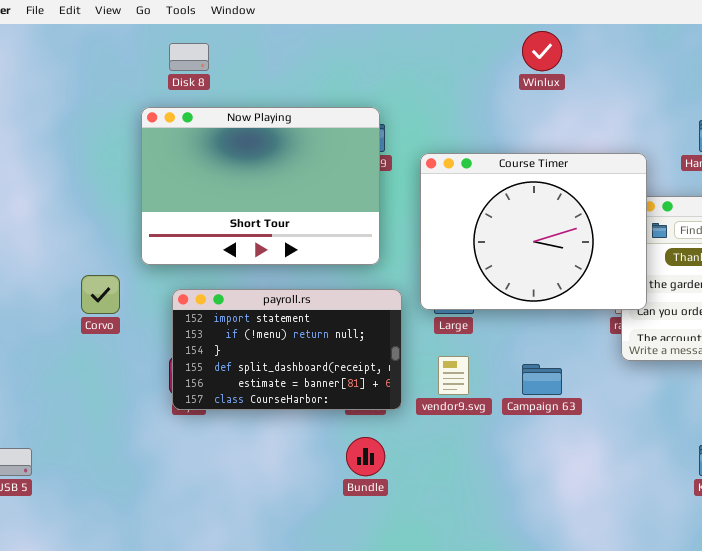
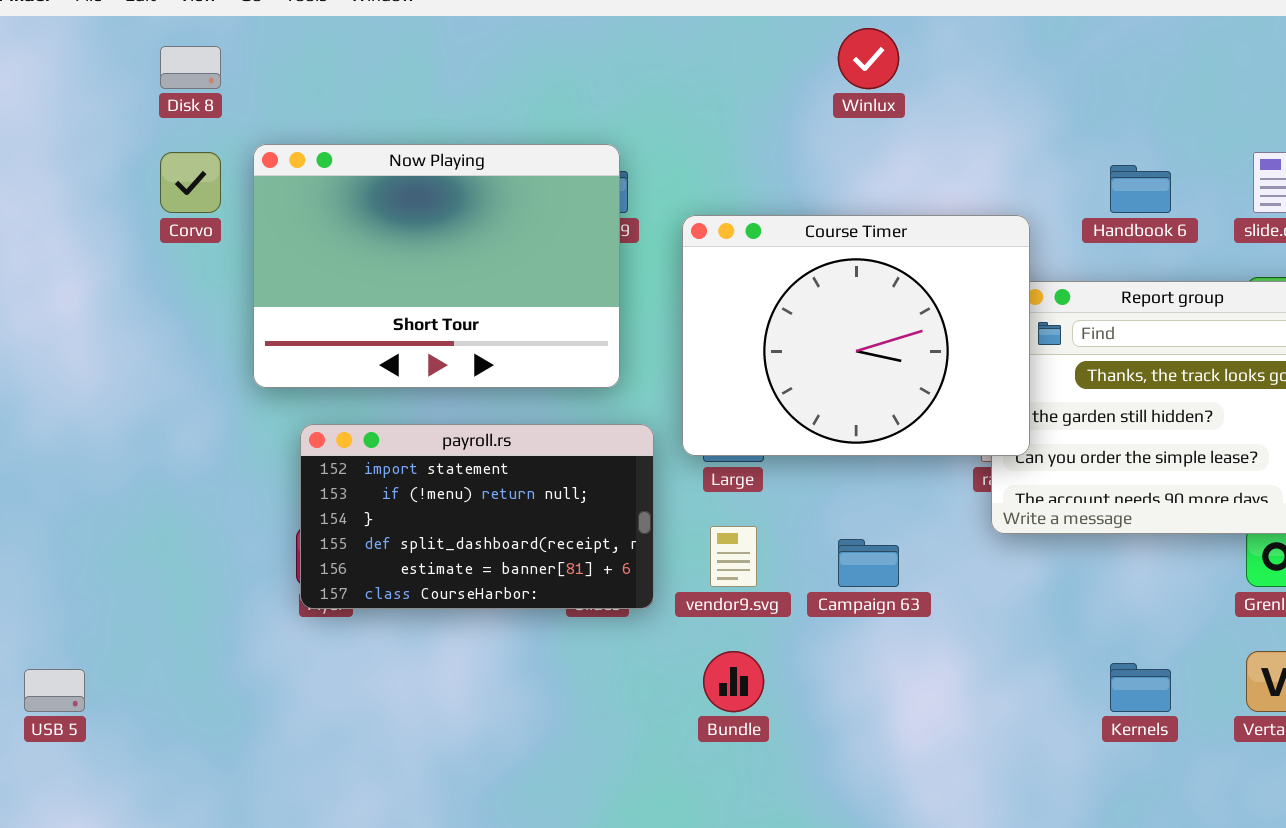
Disk 8: [169,43,209,71] -> [160,46,221,89], moved
Corvo: [81,275,120,314] -> [160,152,221,213], moved
Bundle: [346,437,385,476] -> [703,651,764,712], moved

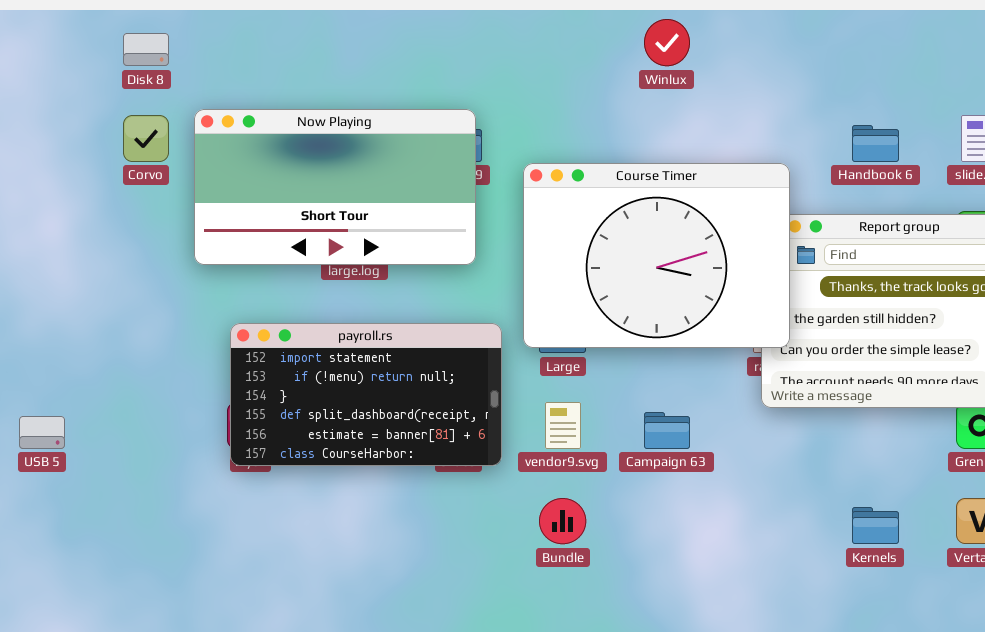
Now Playing: [253,144,620,388] -> [194,109,476,265], resized
USB 5: [24,669,85,712] -> [19,416,65,449], moved

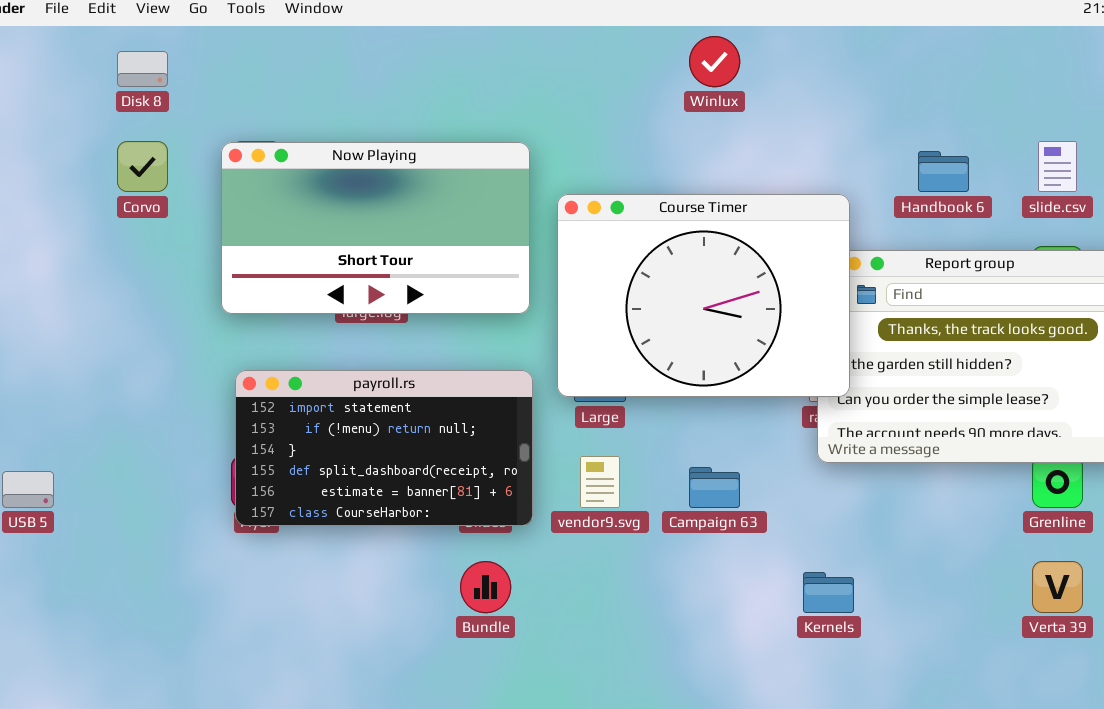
Now Playing: [194,109,476,265] -> [221,142,530,314], moved
Bundle: [539,498,586,544] -> [460,561,511,613], moved
Kernels: [852,507,899,544] -> [803,572,854,613], moved

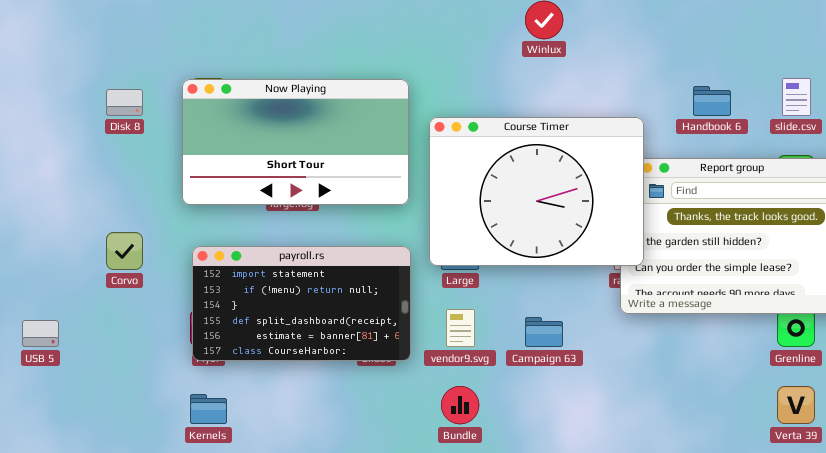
Disk 8: [117,51,168,87] -> [106,89,143,116], moved
Corvo: [117,141,168,192] -> [106,232,143,270], moved
Bundle: [460,561,511,613] -> [441,386,479,424], moved
Kernels: [803,572,854,613] -> [190,394,227,424], moved

